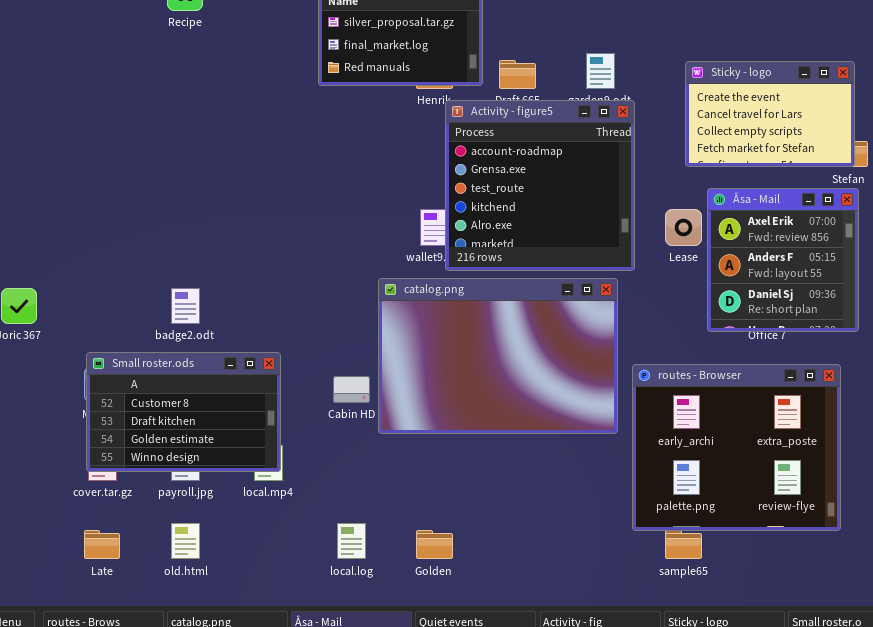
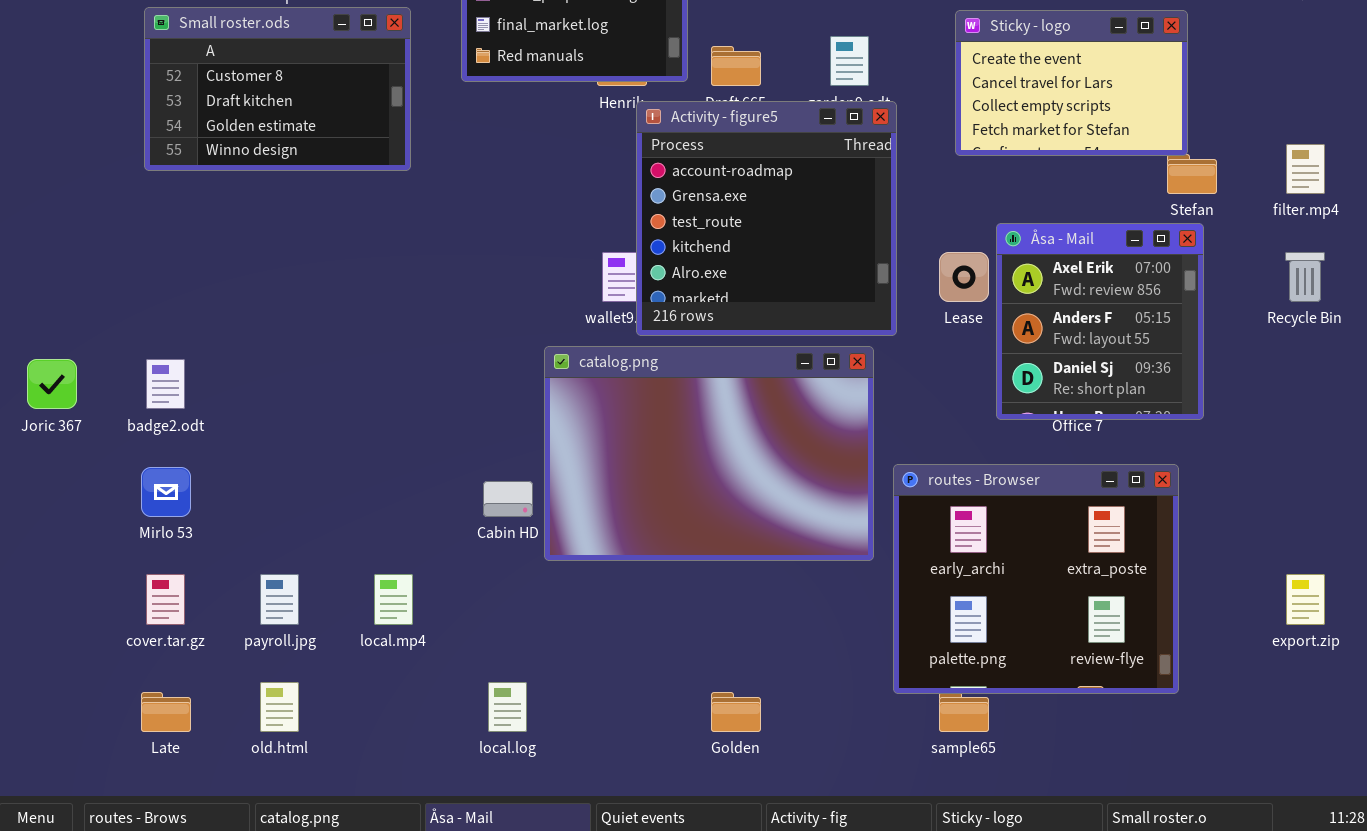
Sticky - logo: [685,61,855,167] -> [955,10,1188,156], moved
badge2.odt: [171,288,200,324] -> [146,359,185,409], moved
Small roster.ods: [86,352,281,472] -> [144,7,411,171], moved
Golden: [416,530,453,559] -> [711,692,761,732], moved

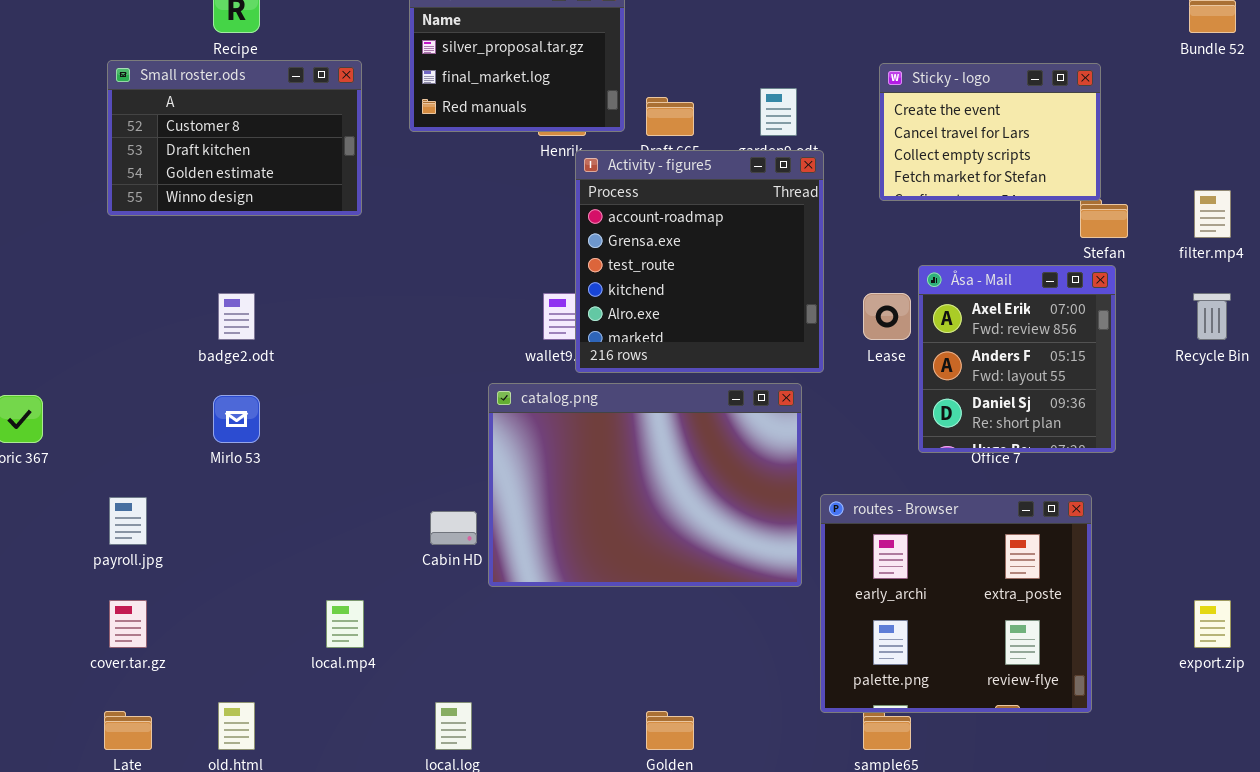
badge2.odt: [146,359,185,409] -> [218,293,255,340], moved
Mirlo 53: [141,467,191,517] -> [213,395,260,443], moved
payroll.jpg: [260,574,299,625] -> [109,497,147,545], moved

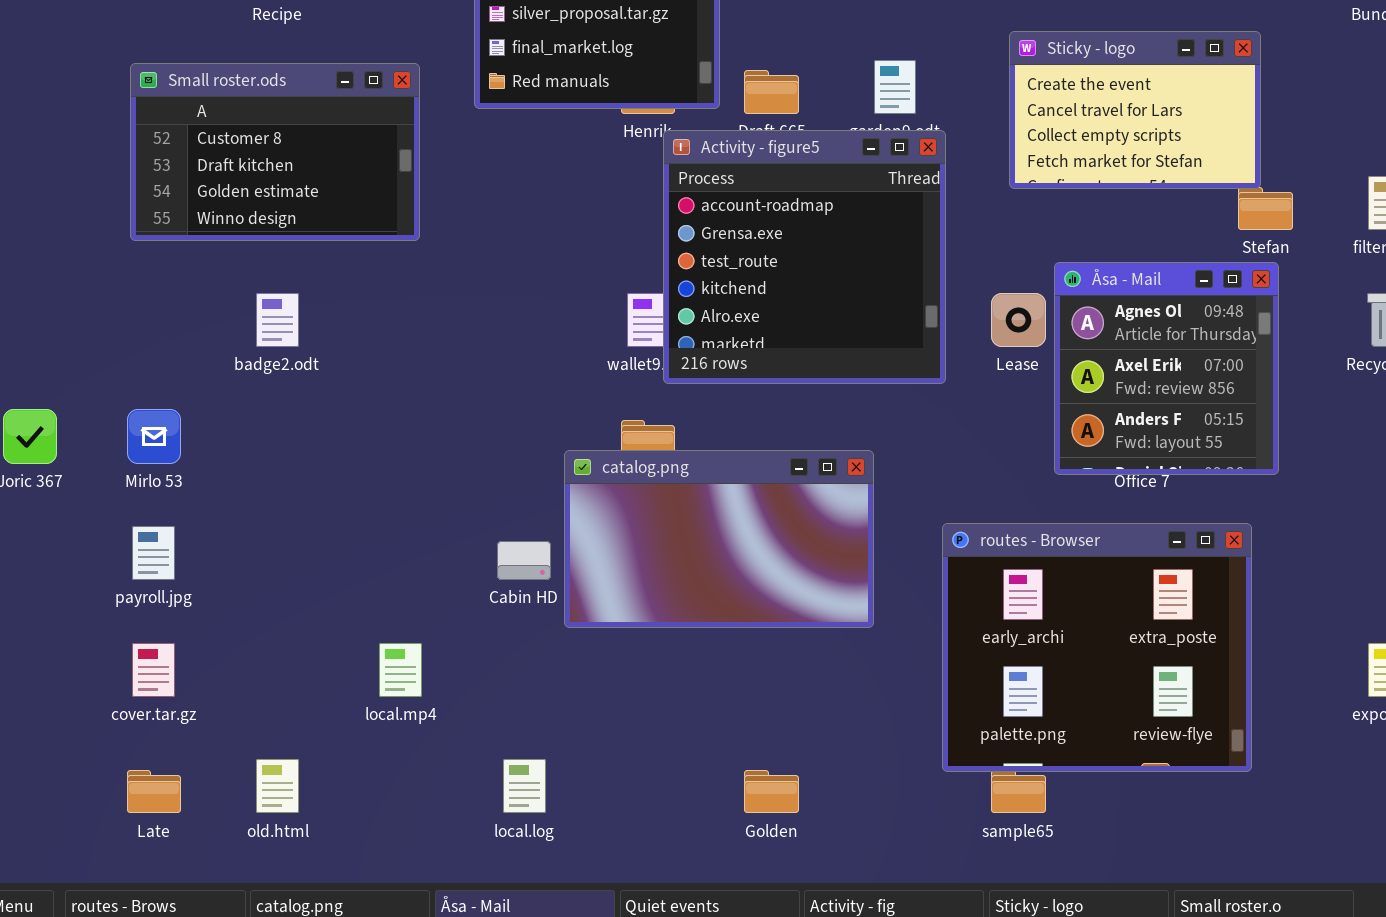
Small roster.ods: [107,60,362,216] -> [130,63,420,241], moved
Åsa - Mail: [918,265,1116,453] -> [1054,262,1279,475], scrolled up 1 row
catalog.png: [488,383,802,587] -> [564,450,874,628], resized
Mirlo 53: [213,395,260,443] -> [127,409,181,464], moved

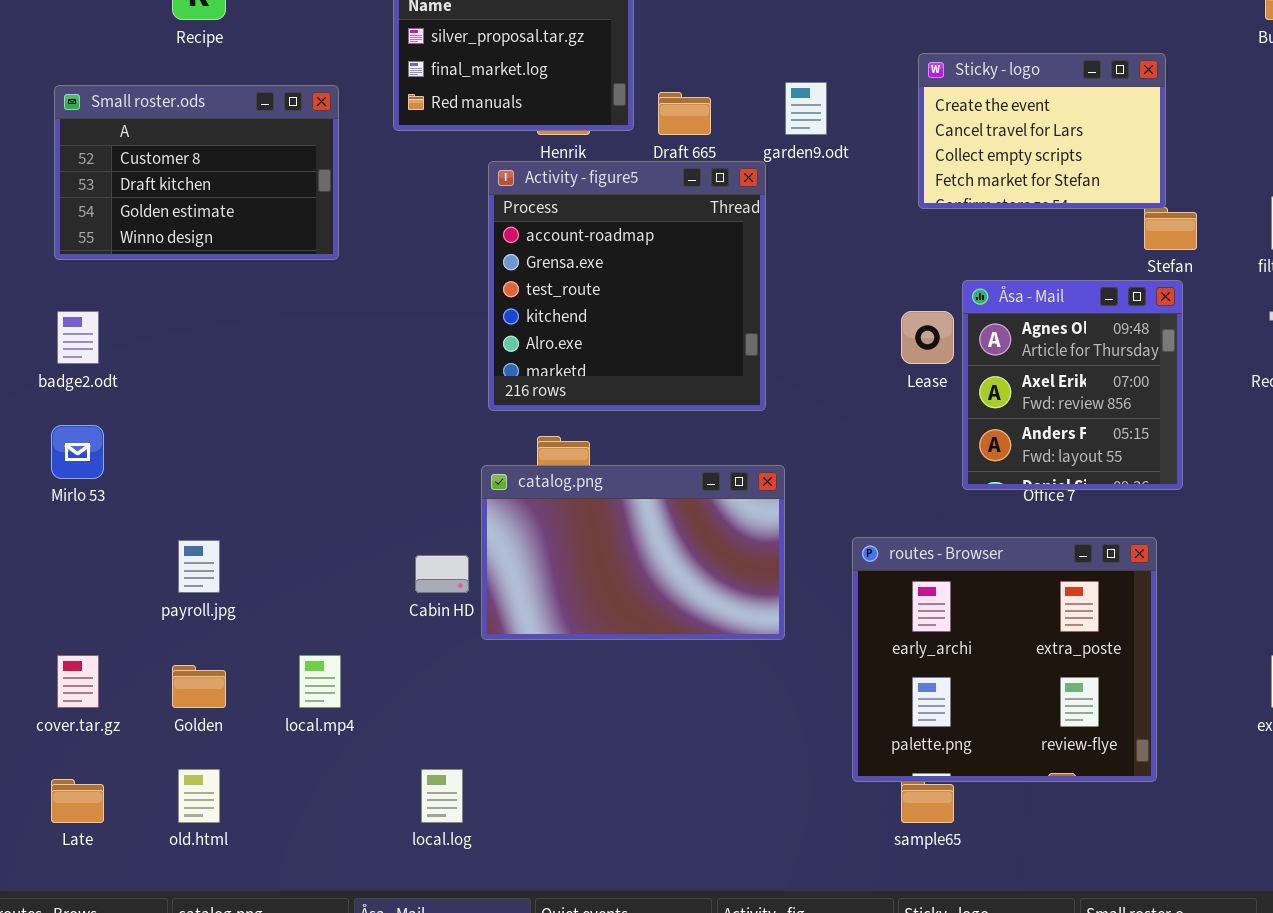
Activity - figure5: [663,130,946,384] -> [488,161,766,411], moved
badge2.odt: [256,293,299,347] -> [57,311,99,364], moved
payroll.jpg: [132,526,175,580] -> [178,540,220,593], moved
Golden: [744,770,799,813] -> [172,665,226,708], moved

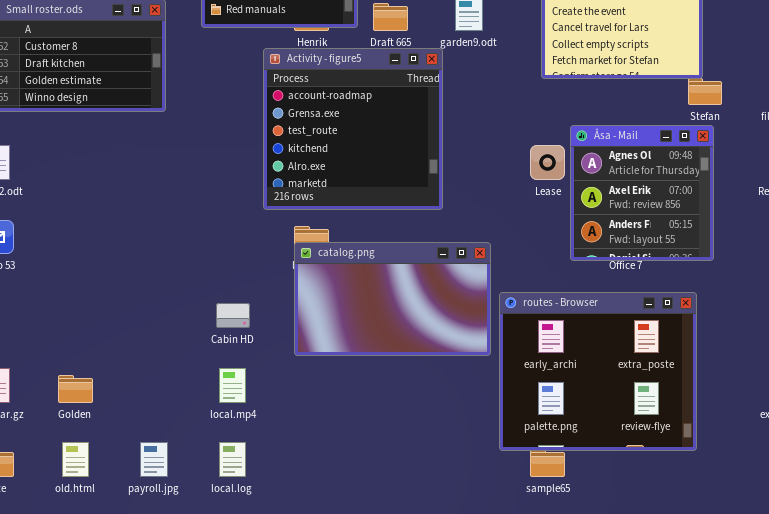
catalog.png: [481,465,785,640] -> [294,242,491,356], moved
payroll.jpg: [178,540,220,593] -> [140,442,168,477], moved
local.mp4: [299,655,341,708] -> [219,368,246,403], moved

